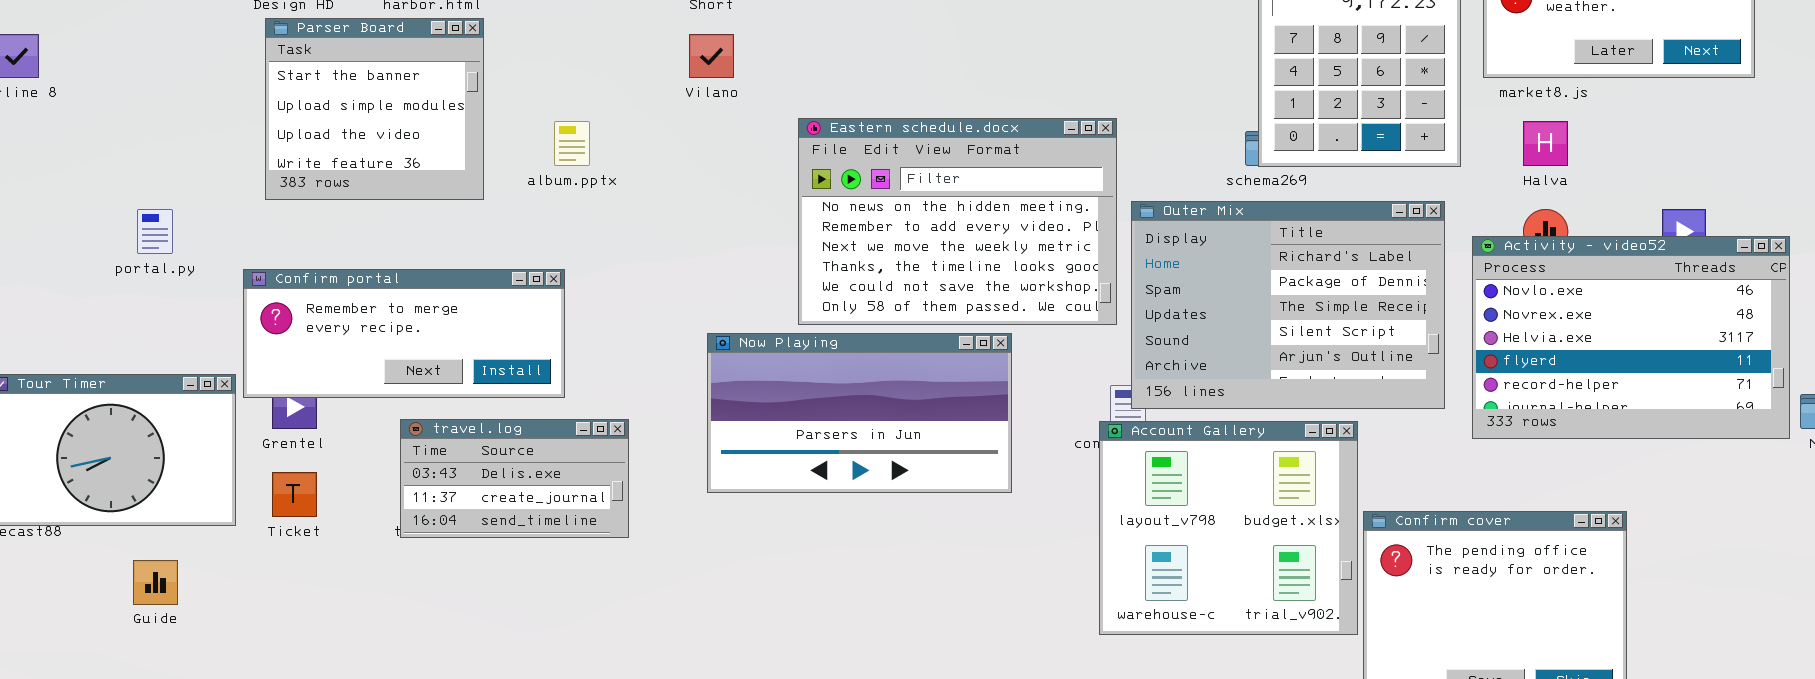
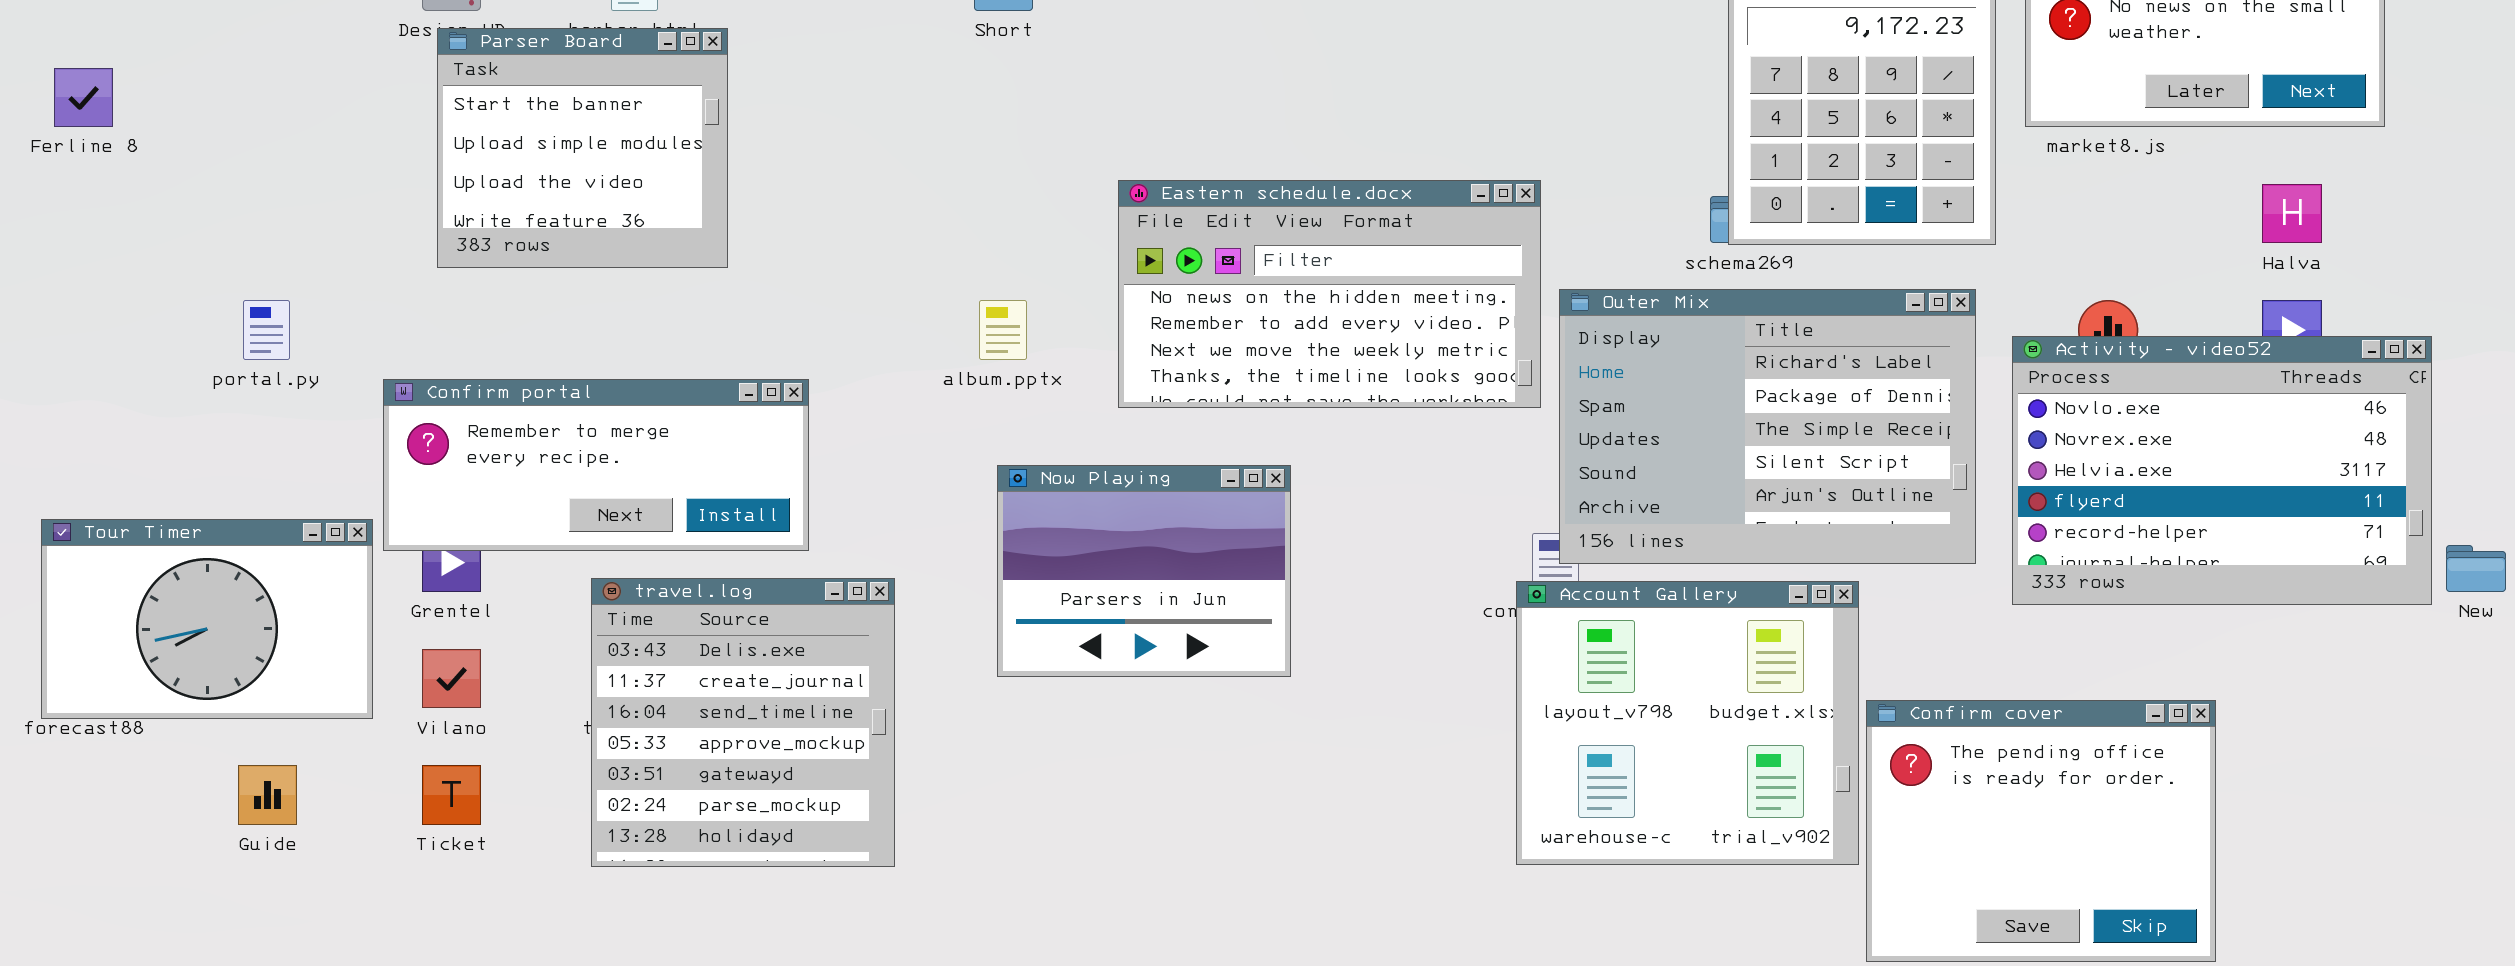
Parser Board: [265,18,484,200] -> [437,28,728,268], moved
Vilano: [689,34,734,78] -> [422,649,481,708], moved
Eastern schedule.docx: [798,118,1117,325] -> [1118,180,1541,408], resized
album.pptx: [554,121,590,166] -> [979,300,1027,360], moved
Halva: [1523,121,1568,166] -> [2262,184,2322,243], moved
Now Playing: [707,333,1012,493] -> [997,465,1291,677], resized
travel.log: [400,419,629,538] -> [591,578,895,867], resized
Ticket: [272,472,317,517] -> [422,765,481,825], moved

